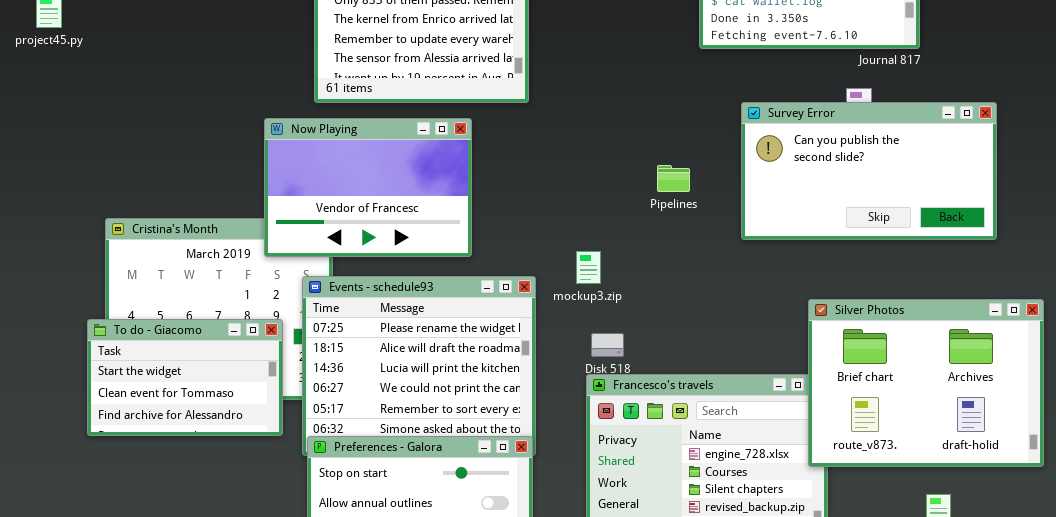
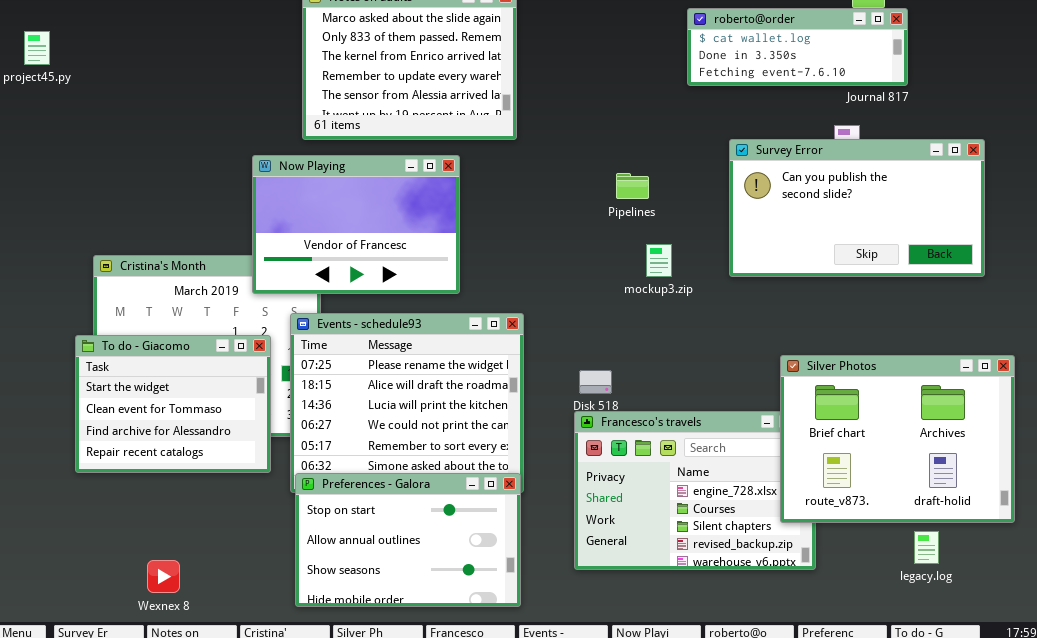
Pipelines: [657,165,690,192] -> [616,173,649,199], moved
mockup3.zip: [576,251,601,284] -> [646,244,672,277], moved
Silver Photos: [808,299,1044,467] -> [780,355,1015,523], moved
To do - Giacomo: [87,319,283,436] -> [75,335,271,473], resized

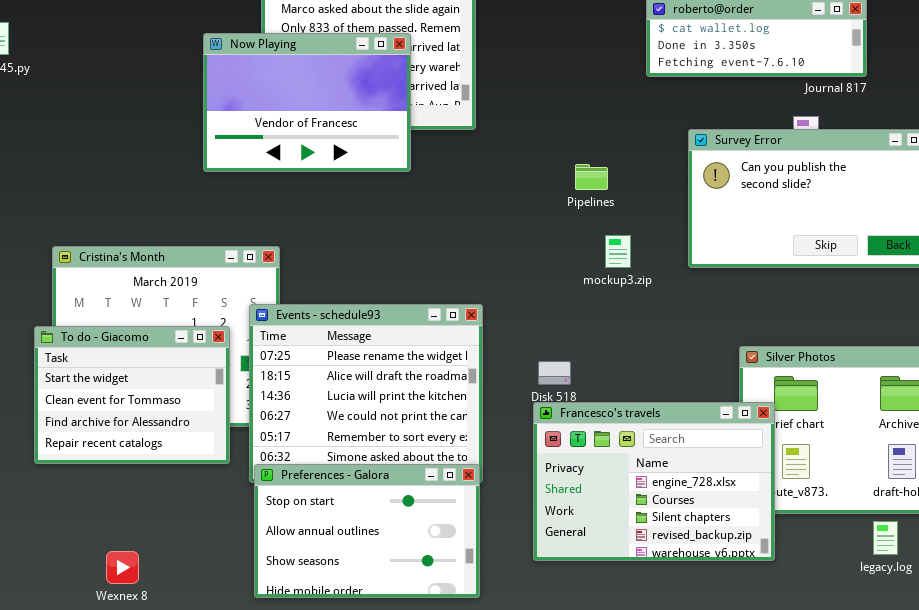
Now Playing: [252,155,460,294] -> [203,33,411,172], moved
Francesco's travels: [574,411,816,570] -> [533,402,775,561], raised

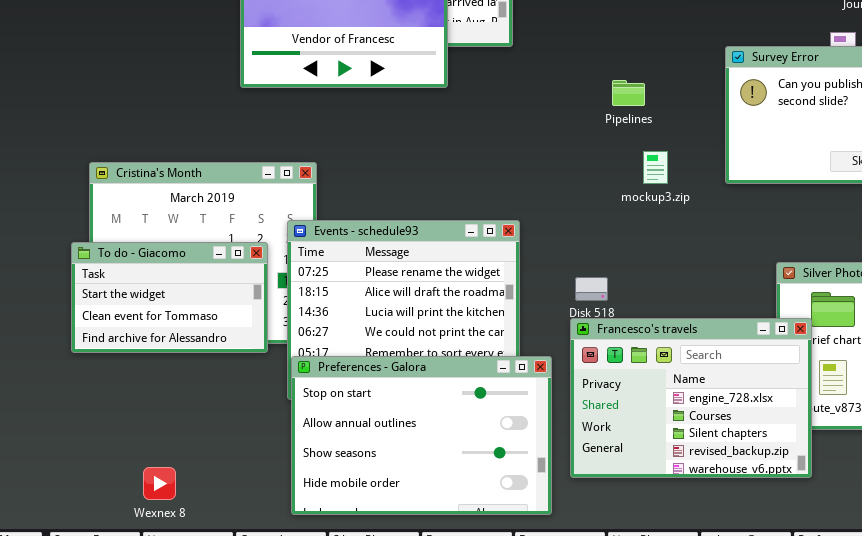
To do - Giacomo: [34,326,230,464] -> [71,242,268,353], resized
Preferences - Galora: [254,464,480,598] -> [291,356,552,515], resized

